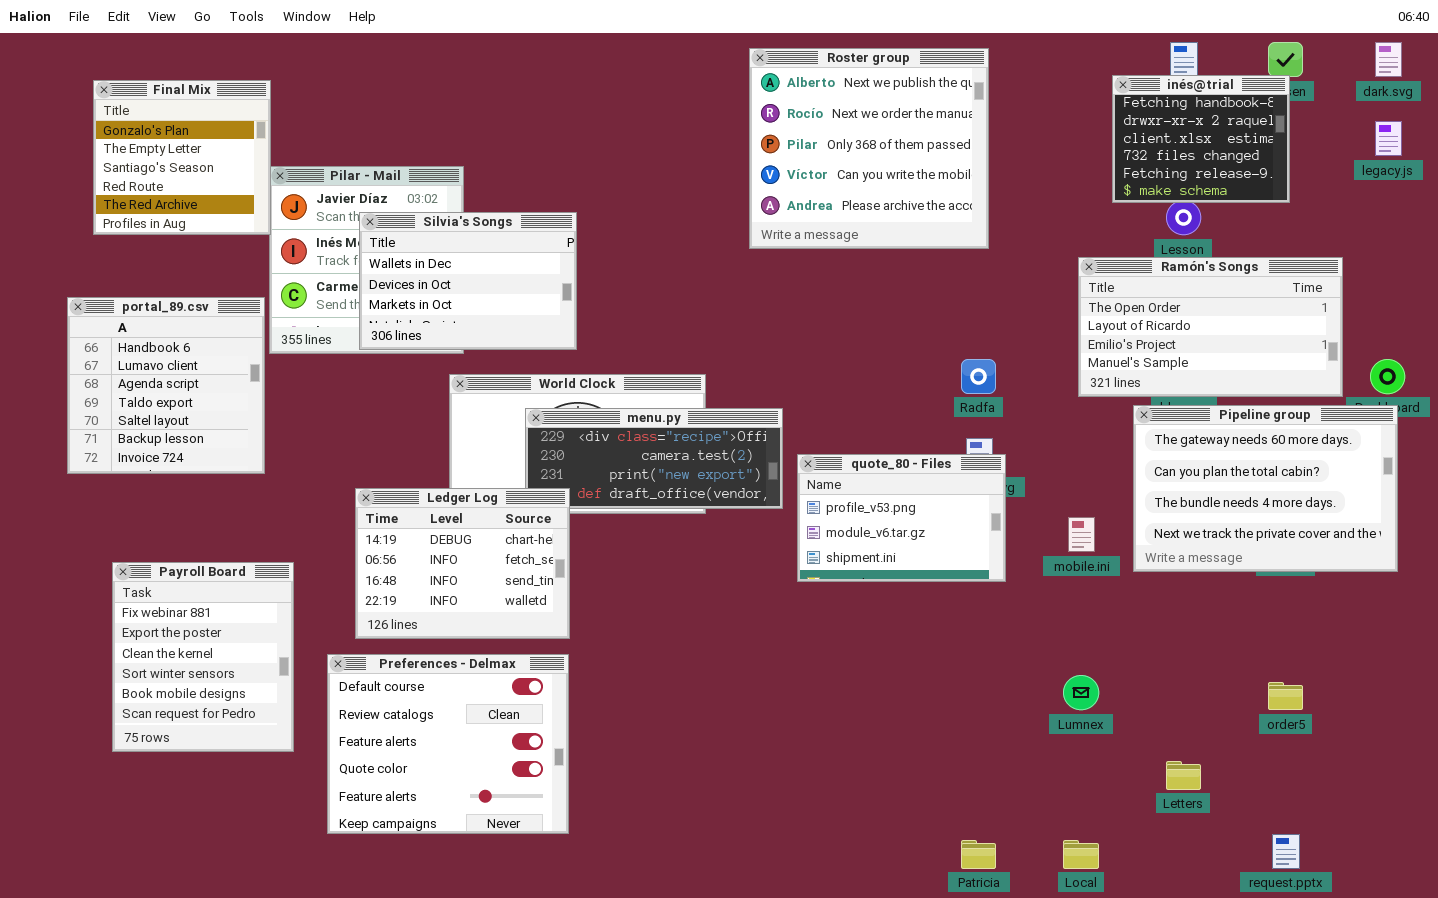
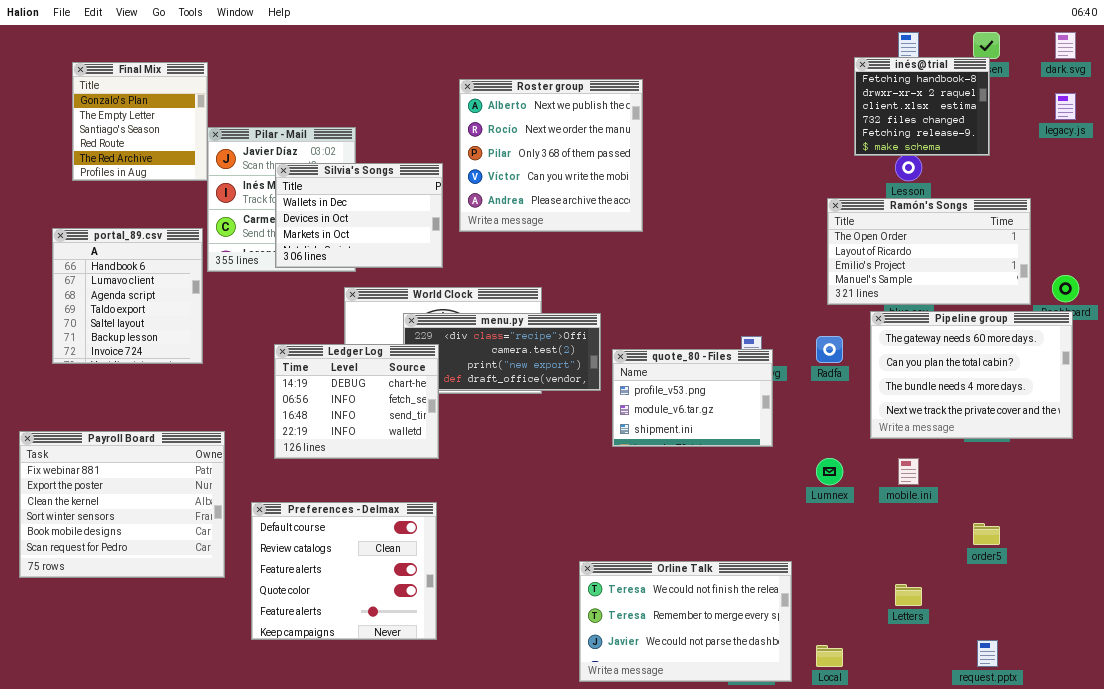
Roster group: [749,48,989,249] -> [459,79,643,232], moved
Radfa: [961,359,996,394] -> [816,336,843,363], moved
Ledger Log: [355,488,570,639] -> [274,344,439,459], moved
mobile.ini: [1068,517,1095,552] -> [898,458,919,485], moved
Payroll Board: [112,562,294,752] -> [19,431,225,578], resized
Lumnex: [1063,675,1099,710] -> [816,458,843,485], moved
Orline Talk: none -> [579,561,792,682], opened

